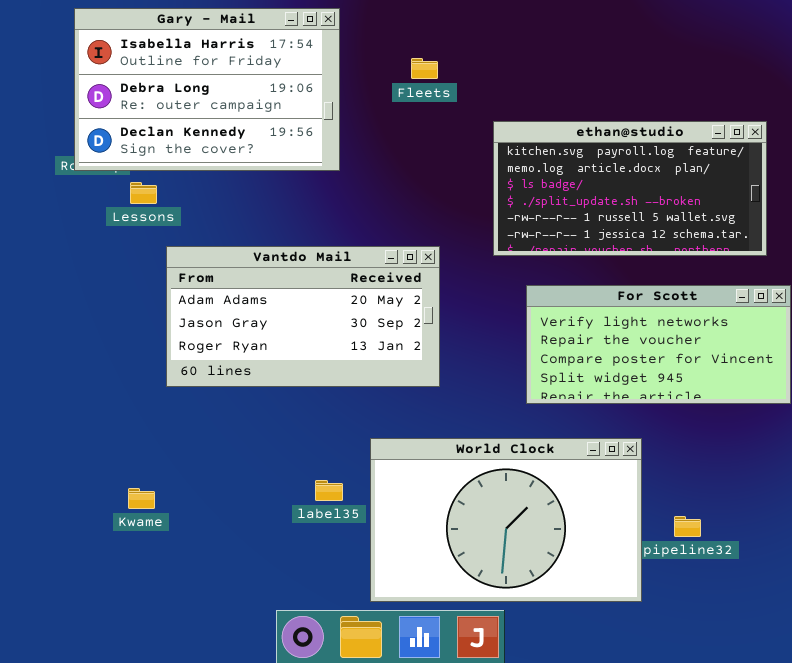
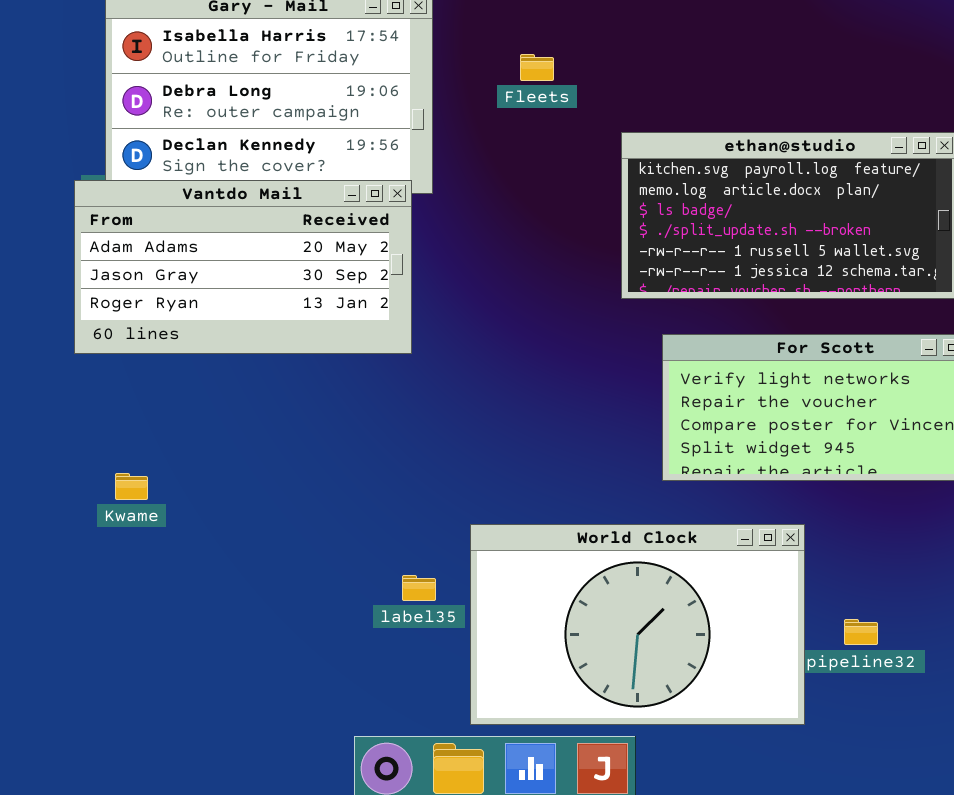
Vantdo Mail: [166,246,440,387] -> [74,180,412,354], moved
Kwame: [128,488,155,509] -> [115,473,148,500], moved

